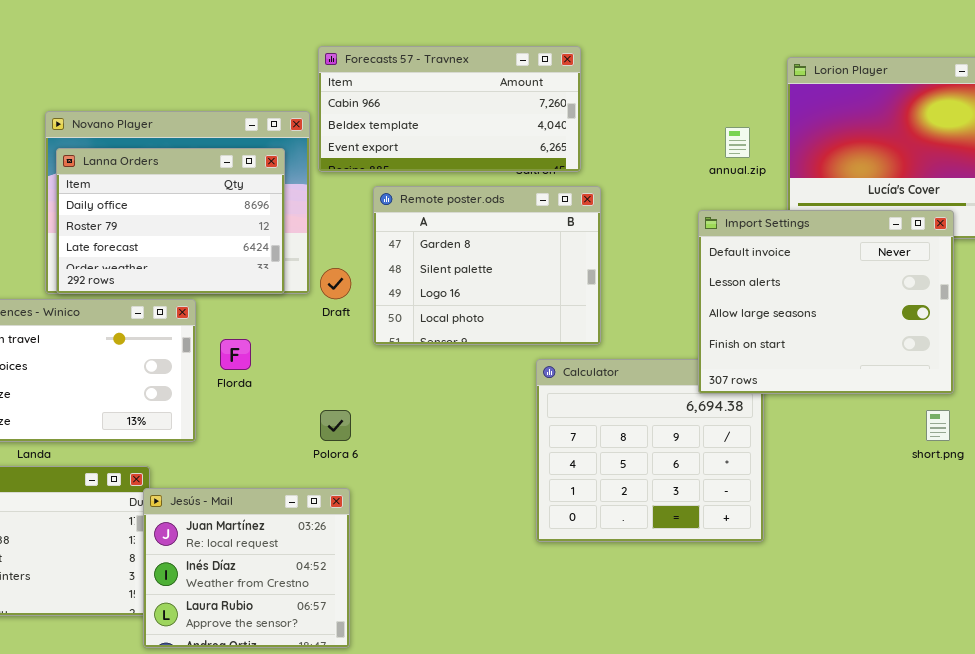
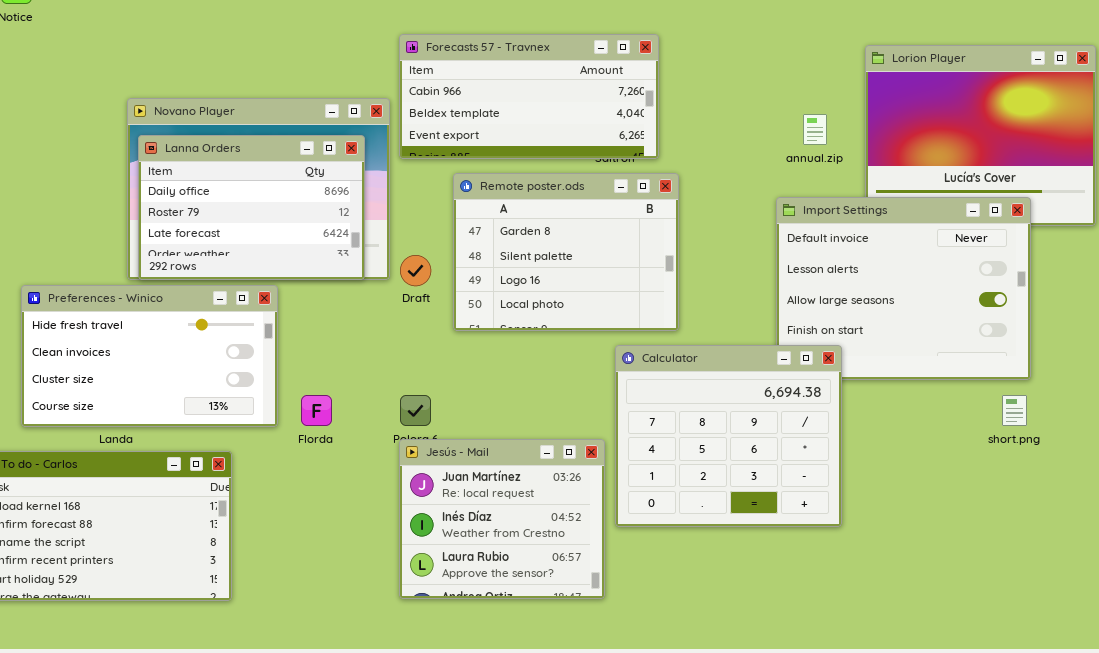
Florda: [220,339,251,370] -> [301,395,332,426], moved
Calculator: [536,359,764,542] -> [615,345,842,527], raised
Jesús - Mail: [143,488,350,648] -> [399,439,605,599], moved

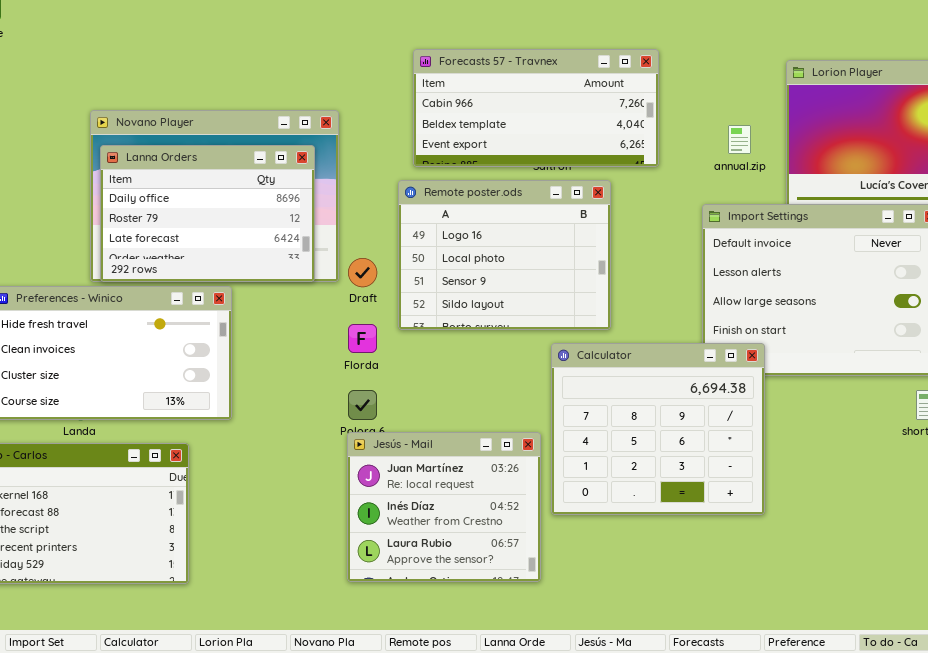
Forecasts 57 - Travnex: [399,34,659,159] -> [413,49,659,167], moved
Remote poster.ods: [453,173,679,331] -> [398,180,611,330], scrolled down 2 rows
Florda: [301,395,332,426] -> [348,324,377,353], moved

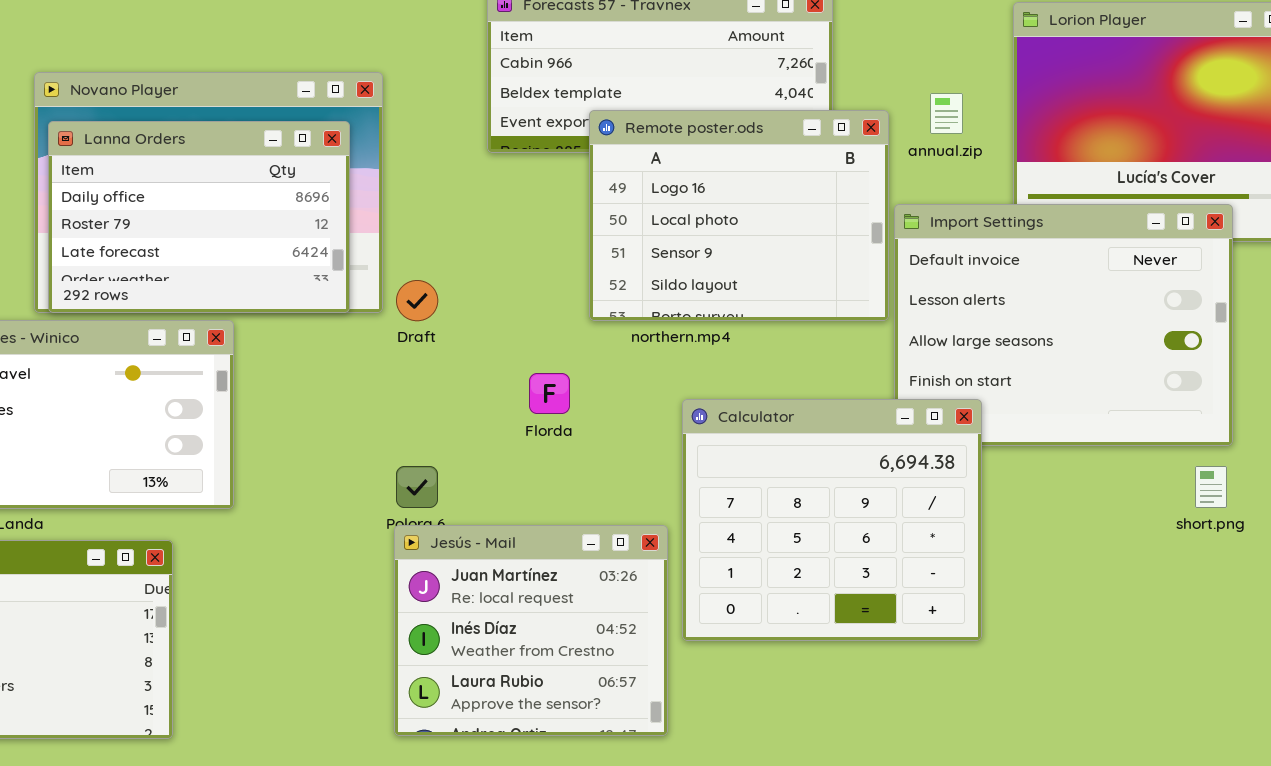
Remote poster.ods: [398,180,611,330] -> [589,110,889,321], moved
Florda: [348,324,377,353] -> [529,373,570,414], moved

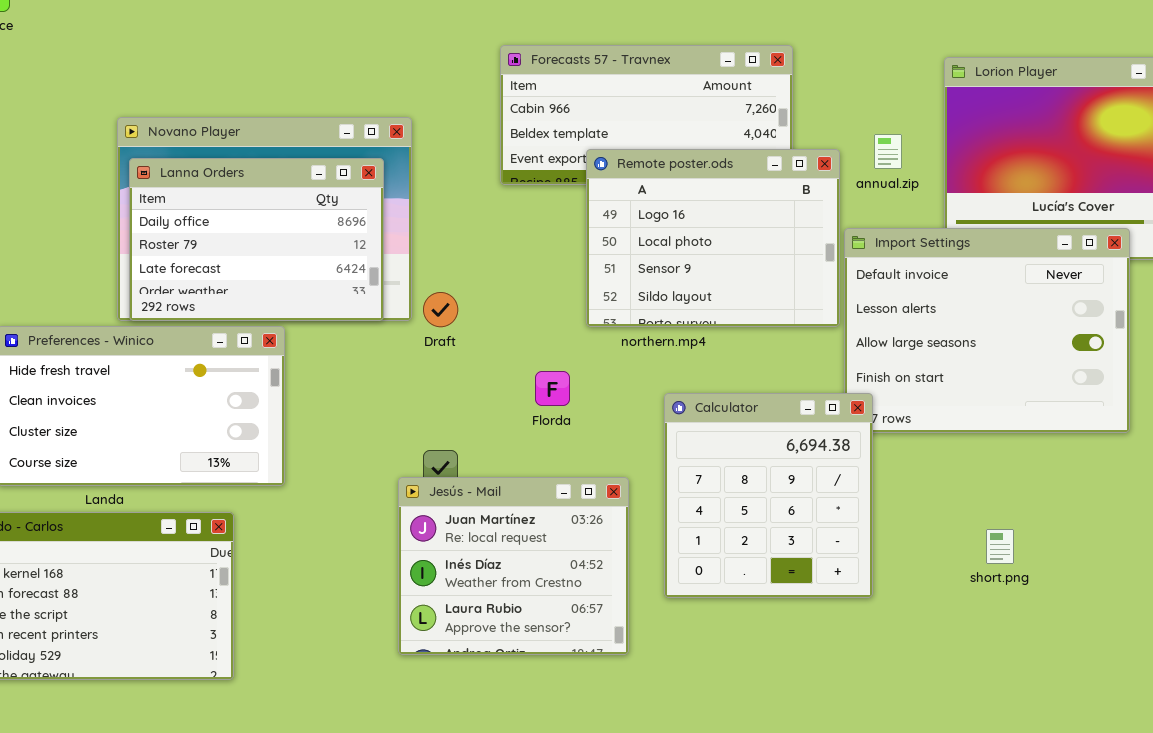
Calculator: [682,399,982,641] -> [664,393,873,598], resized
short.png: [1195,466,1227,508] -> [986,529,1014,564], moved
Jesús - Mail: [394,525,668,736] -> [398,477,629,655], moved

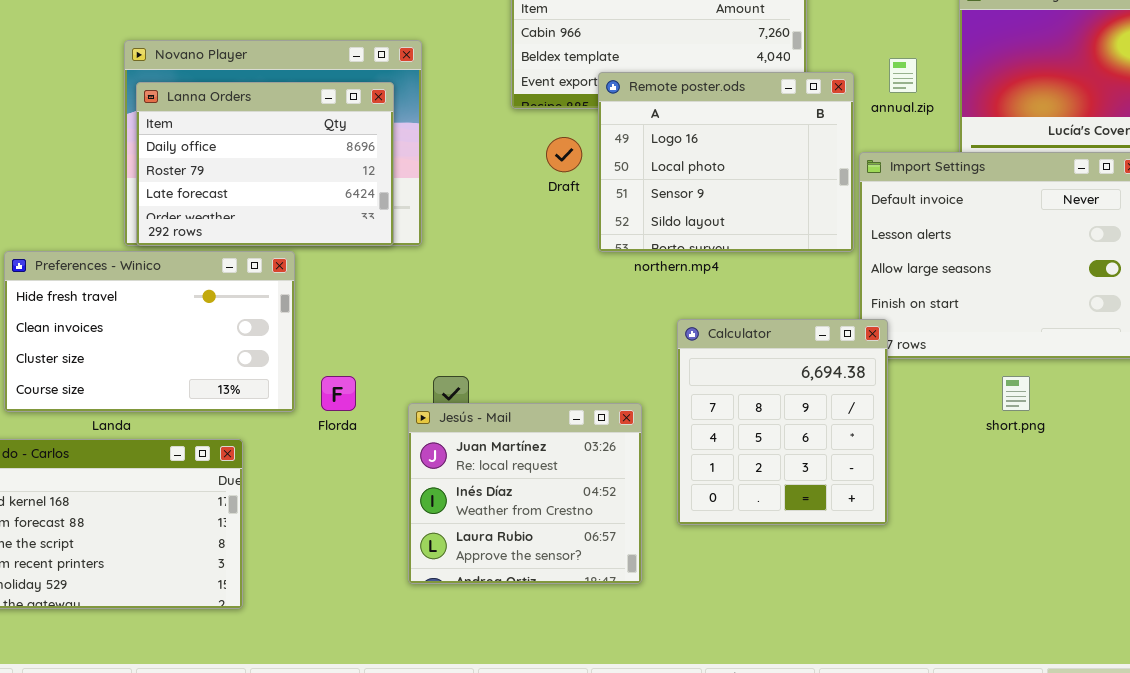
Draft: [423,292,458,327] -> [546,137,582,172], moved
Florda: [535,371,570,406] -> [321,376,356,411], moved
short.png: [986,529,1014,564] -> [1002,376,1030,411], moved

